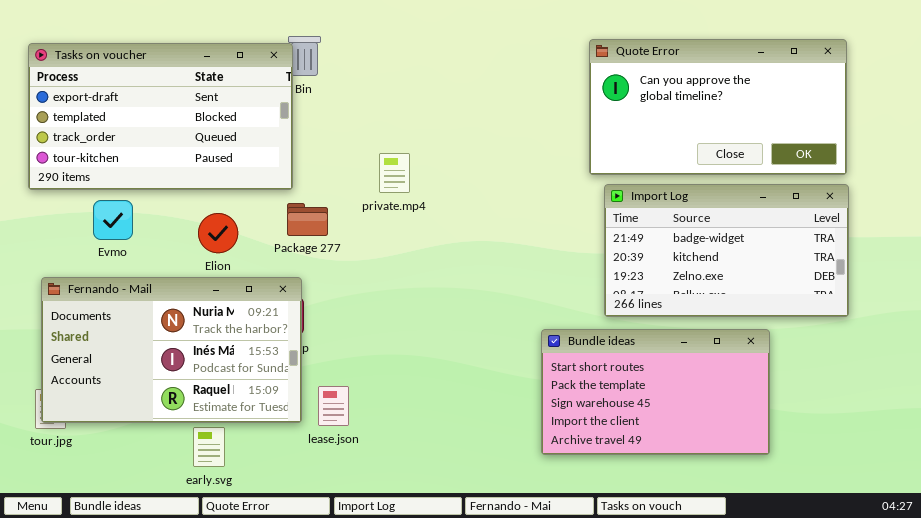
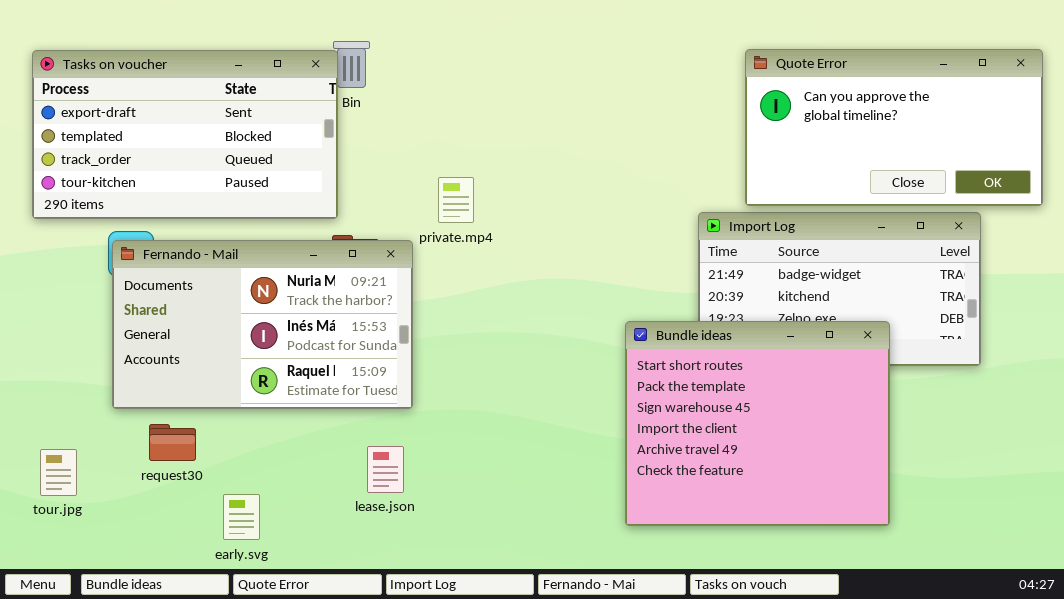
Quote Error: [589,39,847,175] -> [745,49,1043,206], moved
Fernando - Mail: [41,277,302,423] -> [112,240,413,409], moved
Bundle ideas: [541,329,770,455] -> [625,321,890,526], resized

